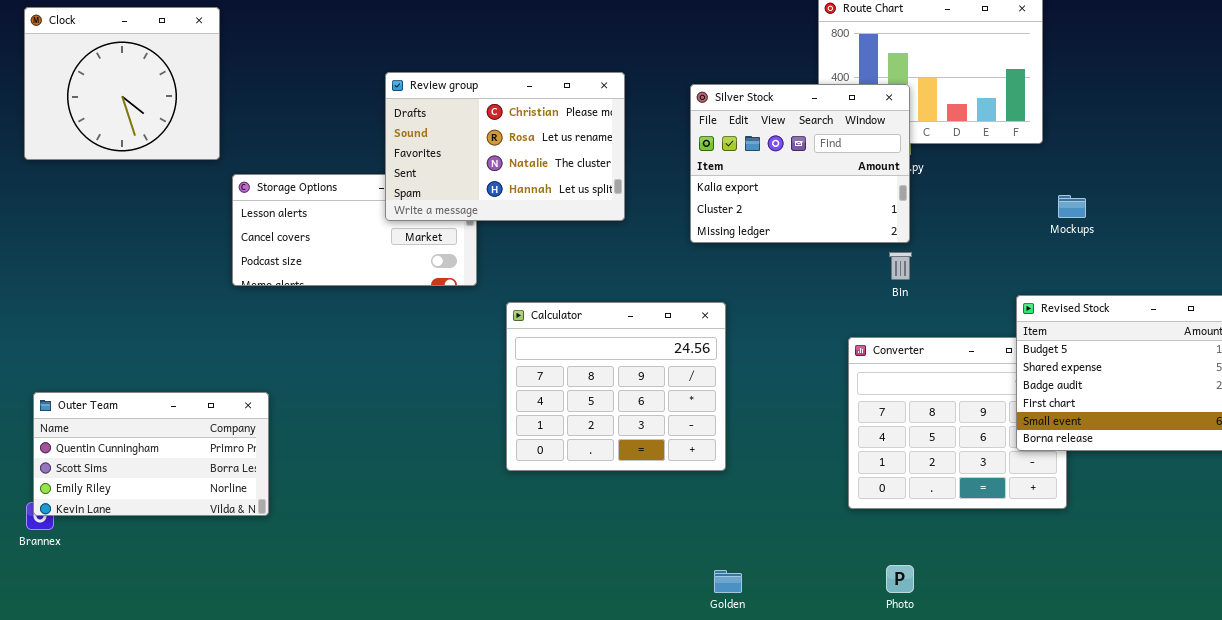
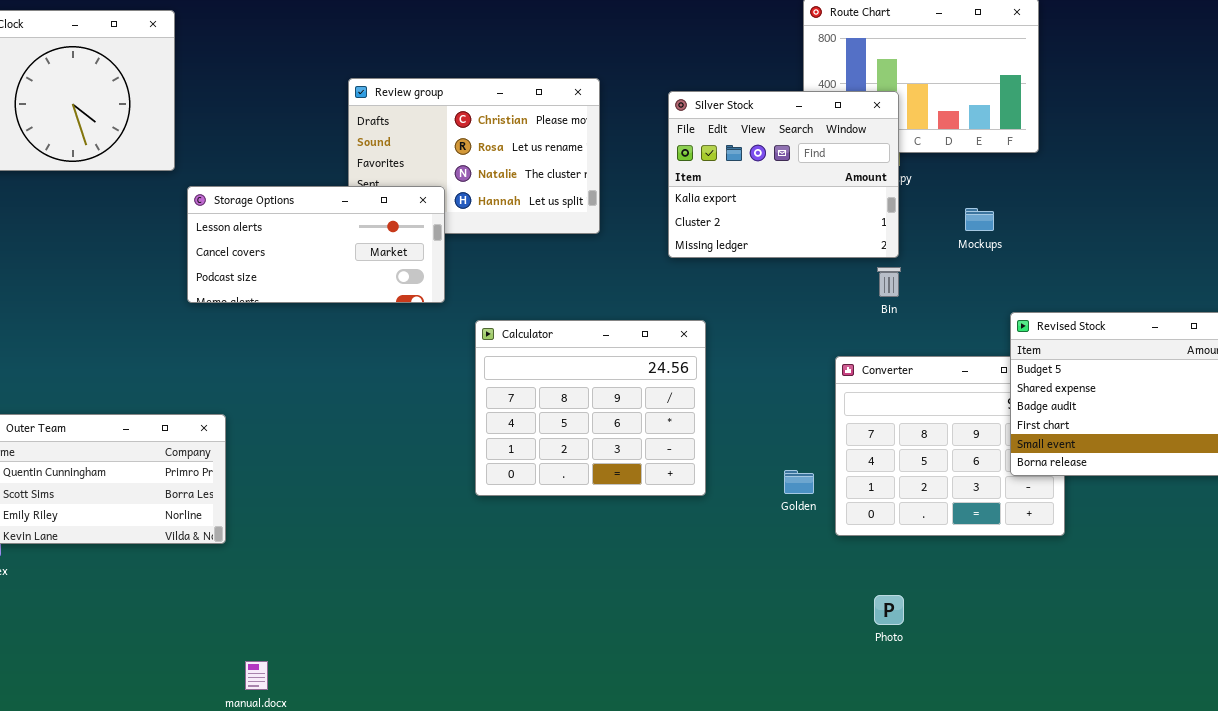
Storage Options: [232,174,477,286] -> [187,186,445,303], raised
Mockups: [1058,195,1086,218] -> [965,208,994,231], moved
Golden: [714,570,742,593] -> [784,470,814,494], moved

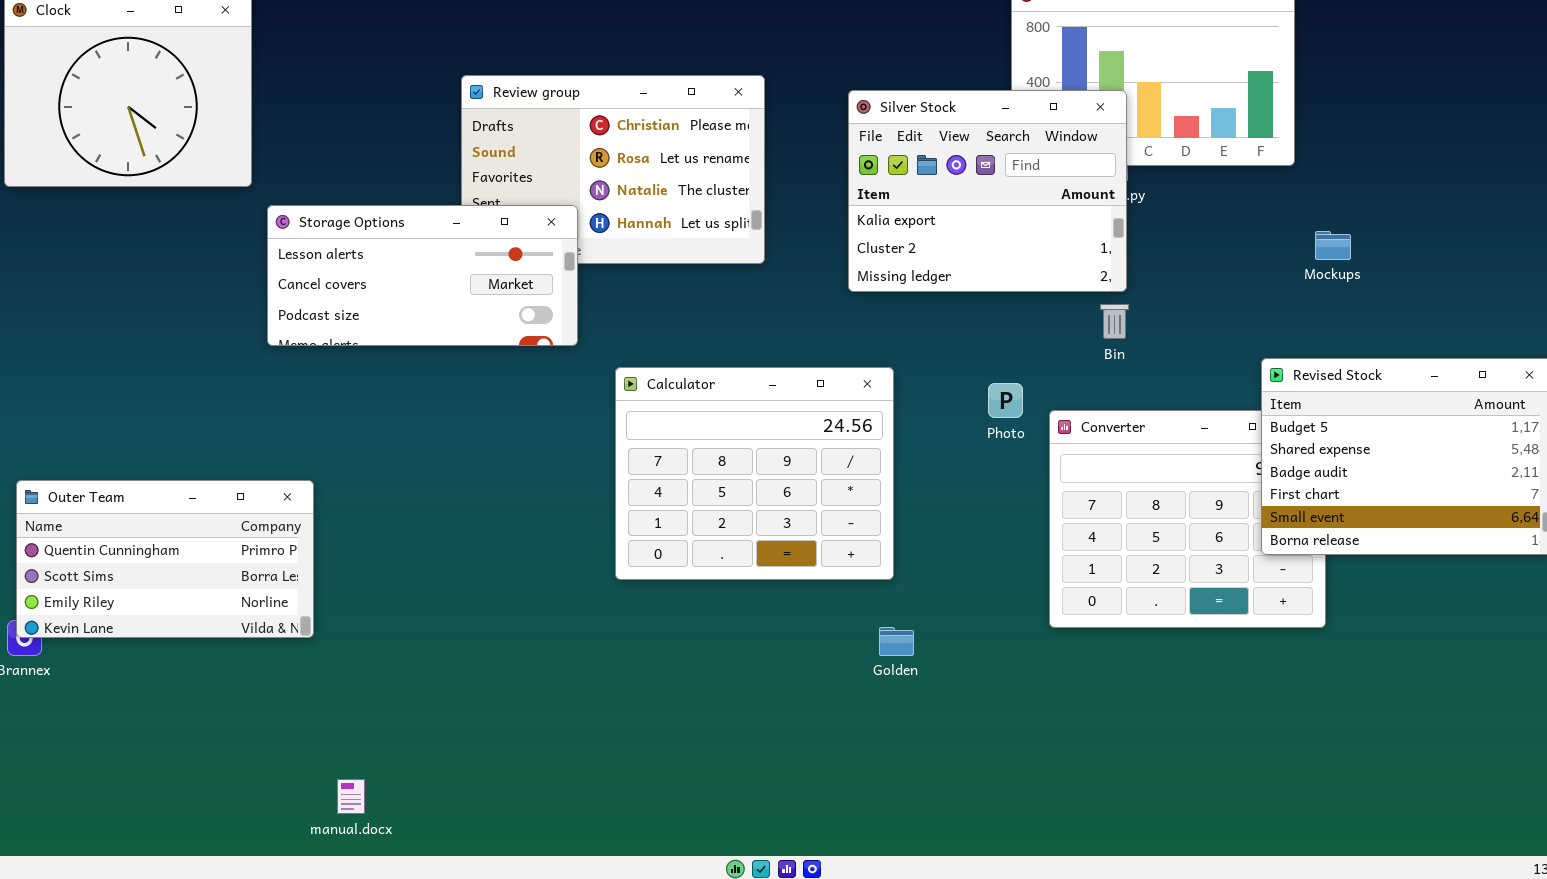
Mockups: [965,208,994,231] -> [1315,231,1351,260], moved
Golden: [784,470,814,494] -> [879,627,914,656], moved
Photo: [874,595,904,625] -> [988,383,1023,418], moved

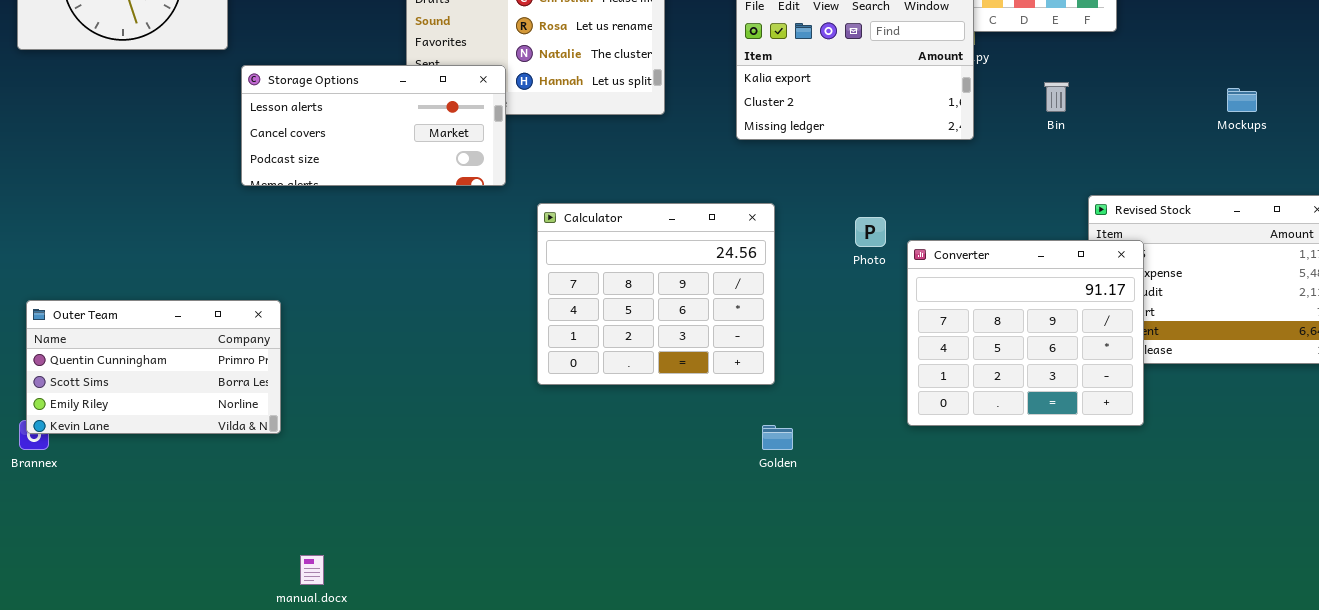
Mockups: [1315,231,1351,260] -> [1227,88,1257,112], moved
Bin: [1100,304,1129,339] -> [1044,82,1069,112], moved
Converter: [1049,410,1326,628] -> [907,240,1144,426], raised

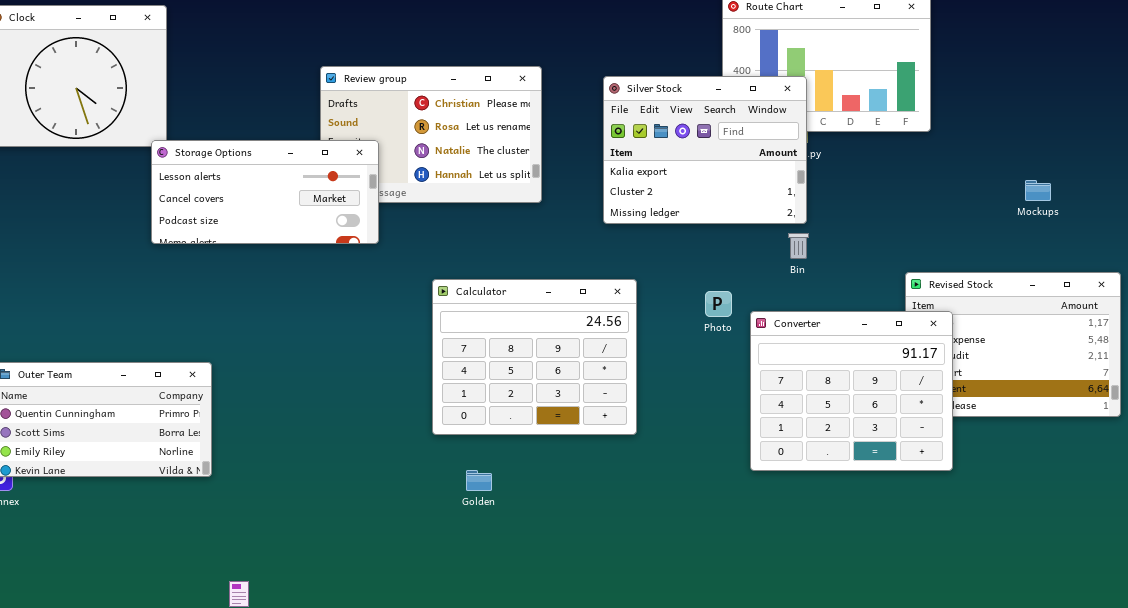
Storage Options: [241,65,506,186] -> [151,140,379,244], moved
Bin: [1044,82,1069,112] -> [788,233,809,259], moved
Golden: [762,425,793,450] -> [466,470,492,491], moved

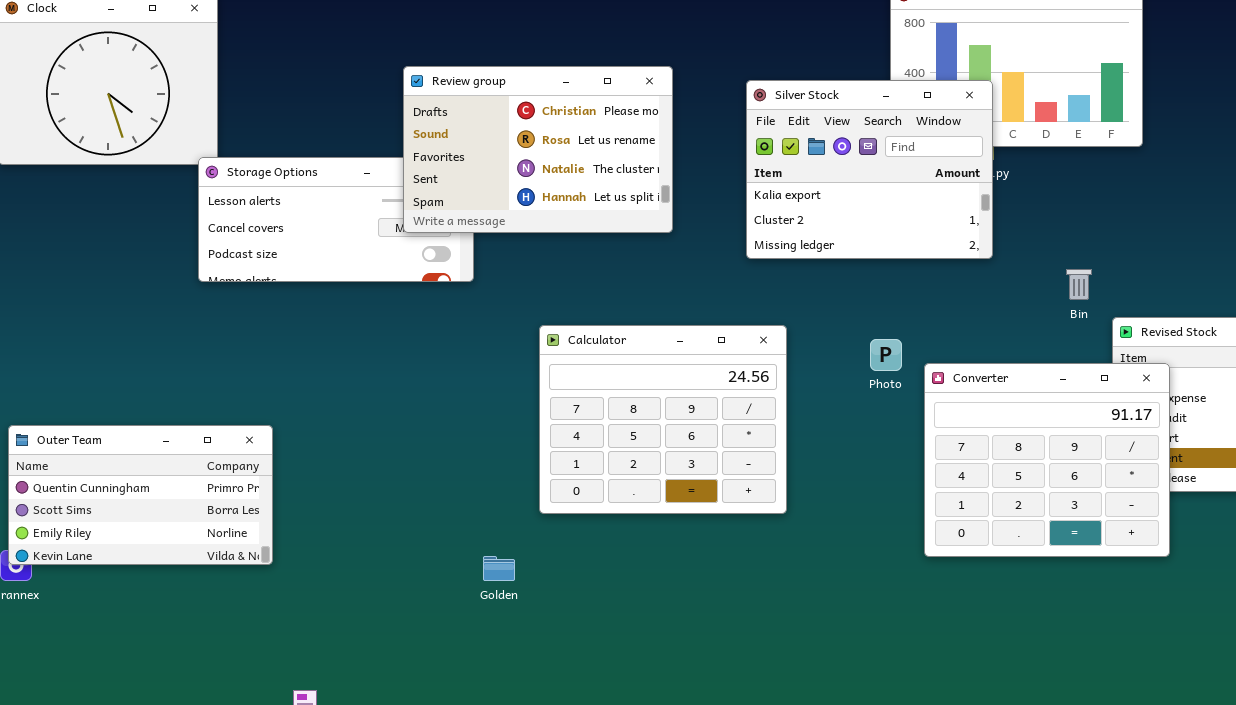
Review group: [320,66,542,203] -> [403,66,673,233], raised
Bin: [788,233,809,259] -> [1066,269,1092,300], moved
Golden: [466,470,492,491] -> [483,556,515,581], moved

